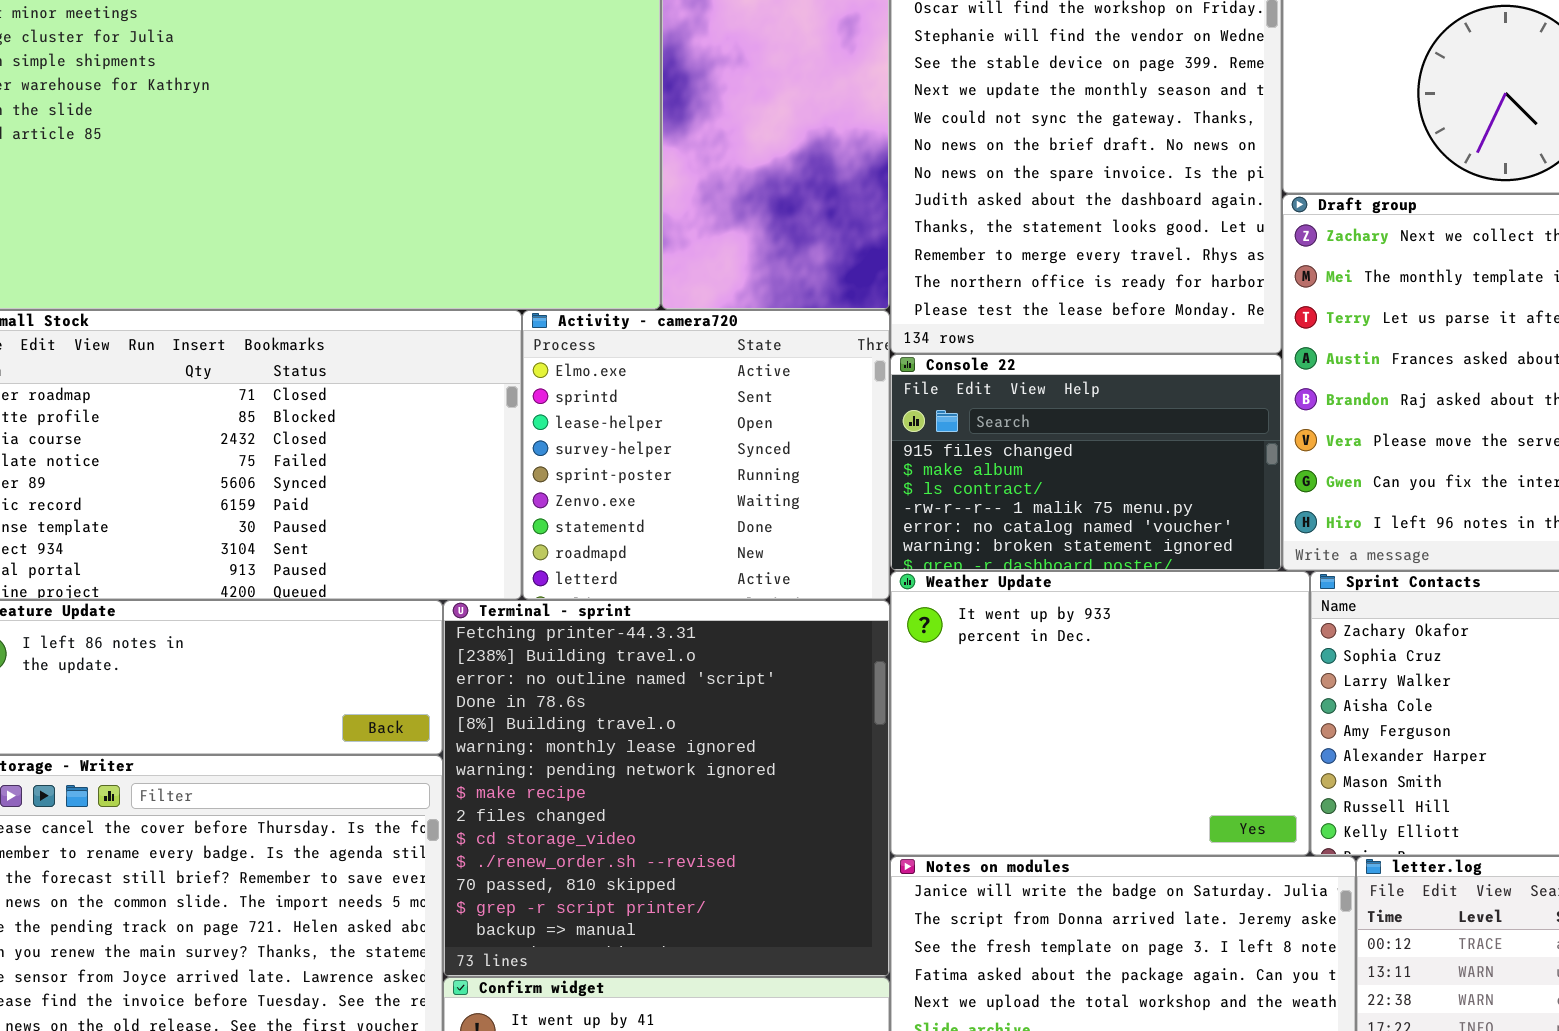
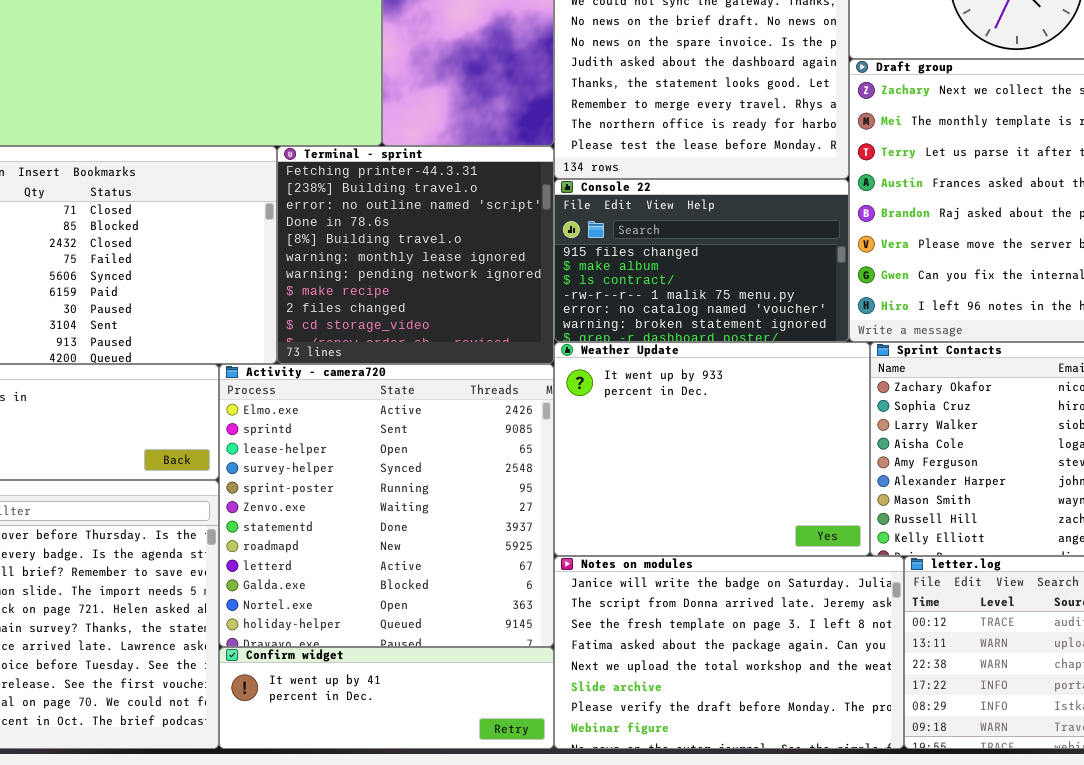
Activity - camera720: [522,310,890,600] -> [219,364,554,647], moved, resized
Terminal - sprint: [443,600,890,977] -> [277,146,554,364], moved, resized

